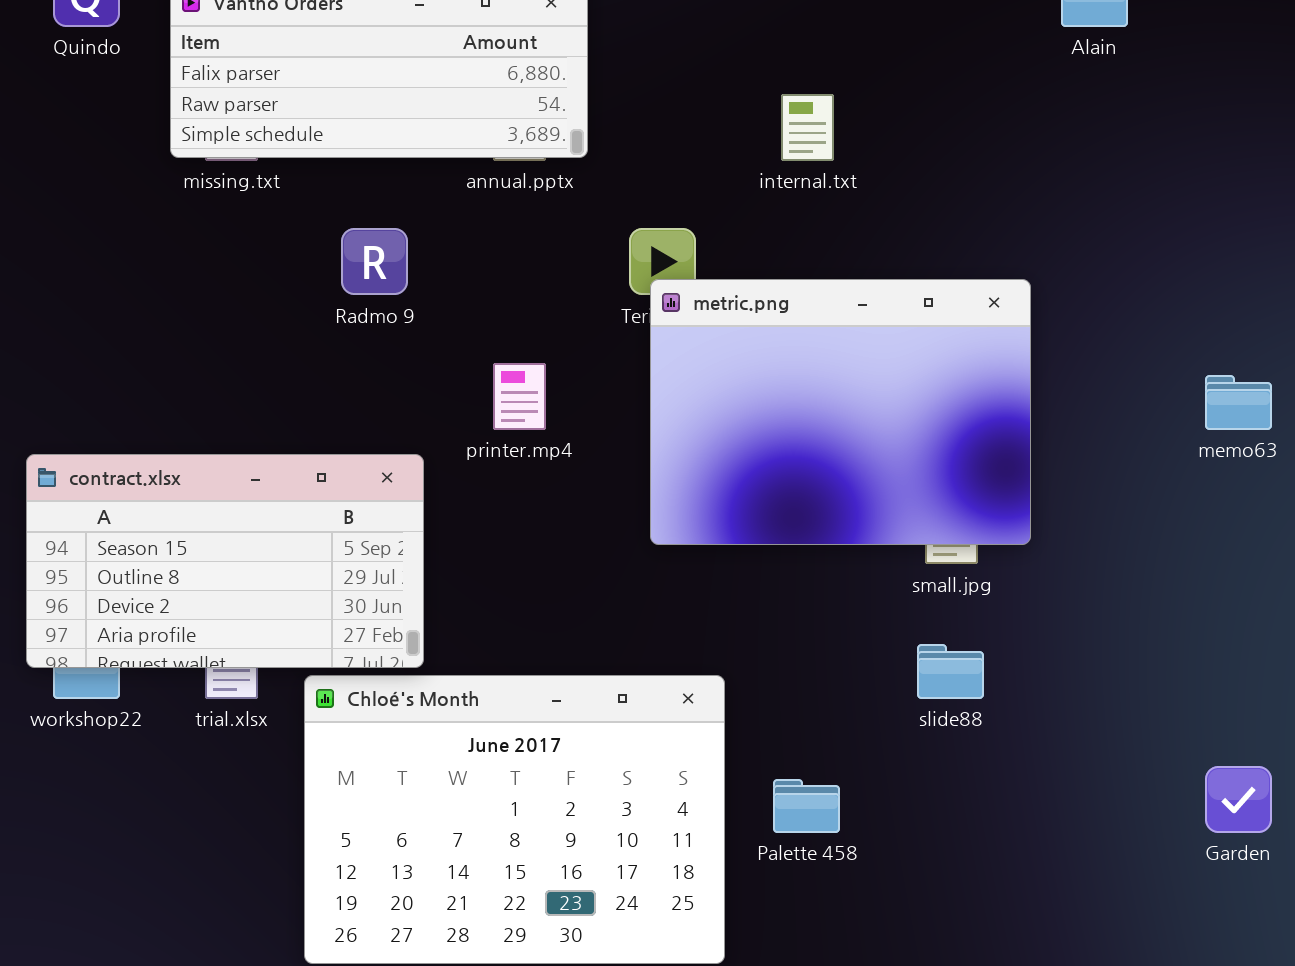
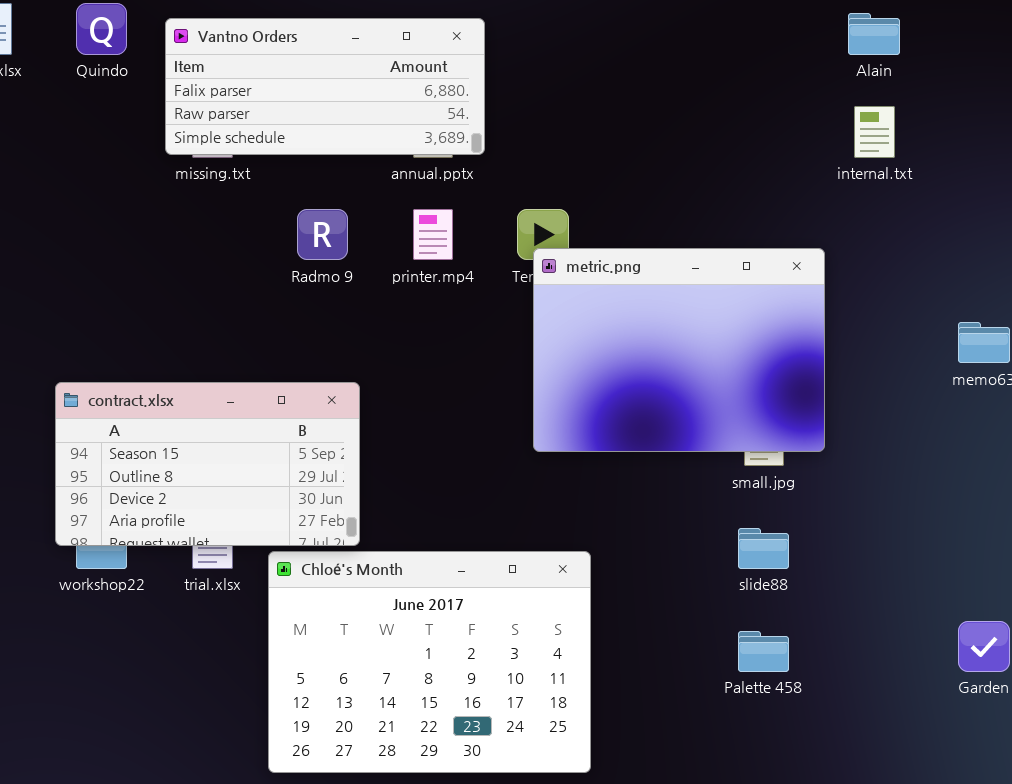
internal.txt: [781,94,834,161] -> [854,106,895,158], moved
printer.mp4: [493,363,546,430] -> [413,209,453,260], moved
Palette 458: [773,779,840,833] -> [738,631,789,672], moved

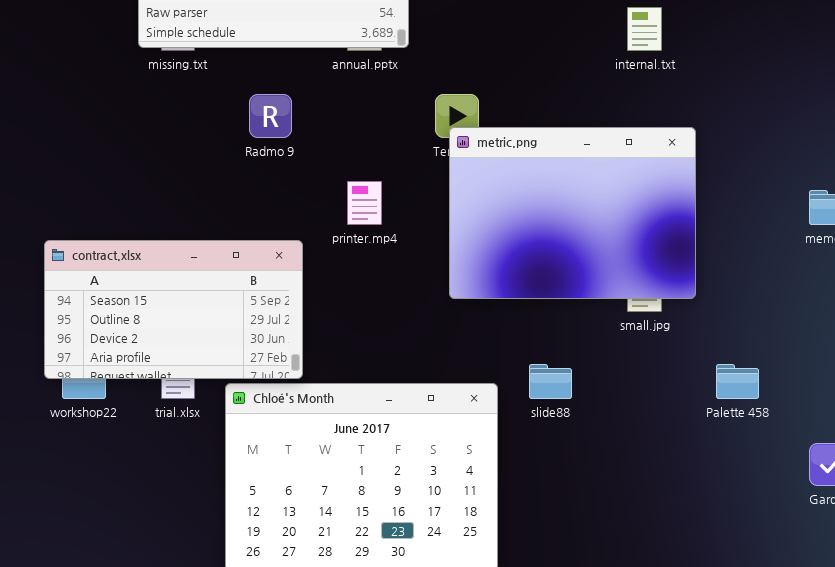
internal.txt: [854,106,895,158] -> [627,7,662,51], moved
printer.mp4: [413,209,453,260] -> [347,181,382,225], moved
slide88: [738,528,789,569] -> [529,364,572,399], moved
Palette 458: [738,631,789,672] -> [716,364,759,399], moved

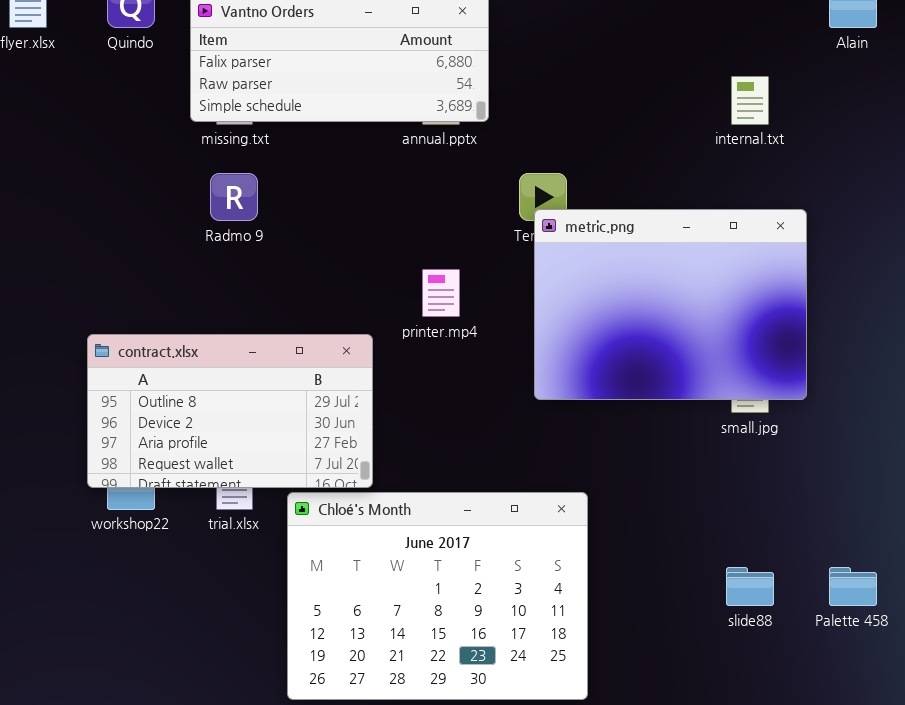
Radmo 9: [249,94,292,138] -> [210,173,258,221], moved
contract.xlsx: [44,240,303,379] -> [87,334,373,488], scrolled down 1 row
slide88: [529,364,572,399] -> [726,567,774,606], moved
Palette 458: [716,364,759,399] -> [829,567,877,606], moved

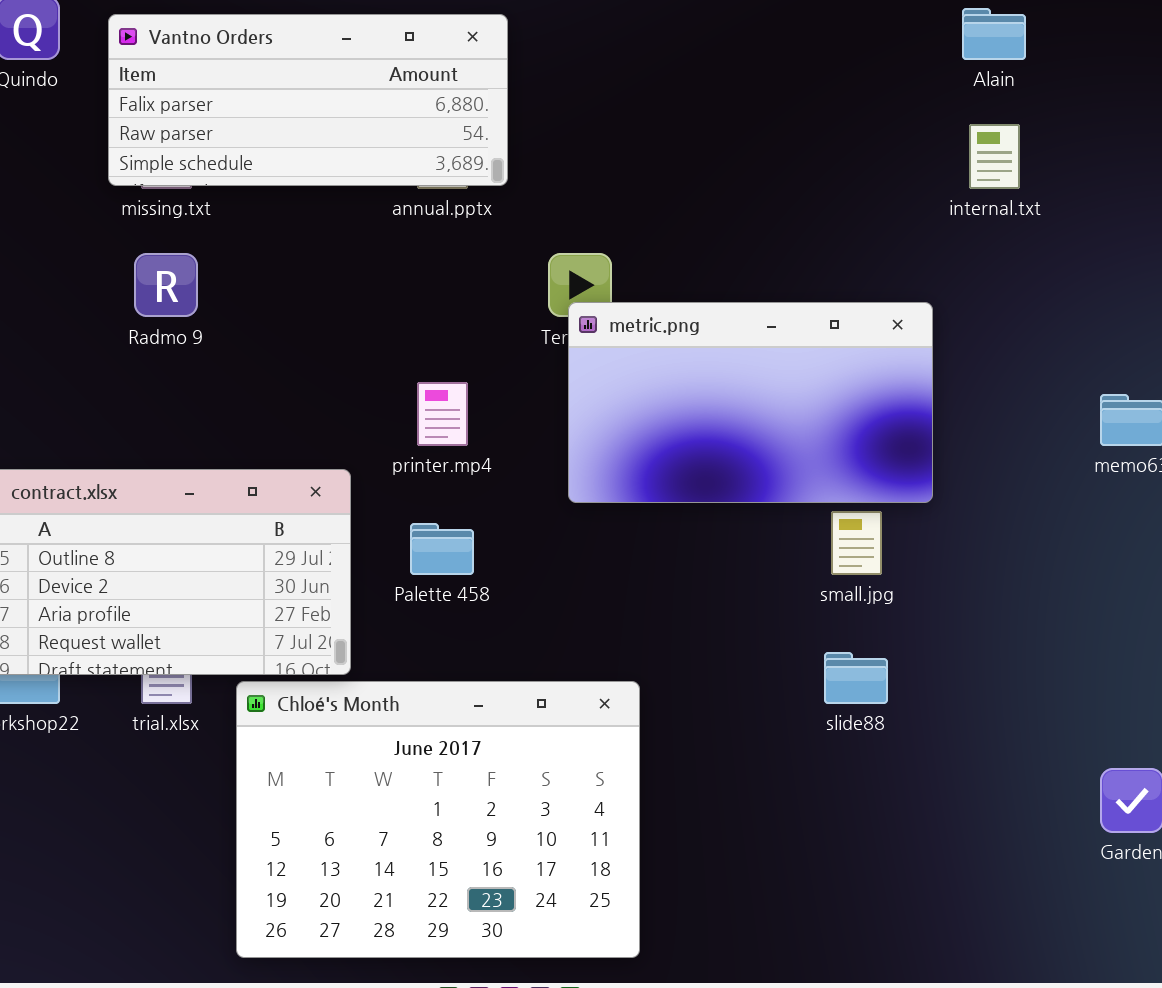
internal.txt: [731,76,769,125] -> [969,124,1020,189], moved
metric.png: [534,209,807,400] -> [568,302,933,503], resized
slide88: [726,567,774,606] -> [824,652,888,704], moved
Palette 458: [829,567,877,606] -> [410,523,474,575], moved

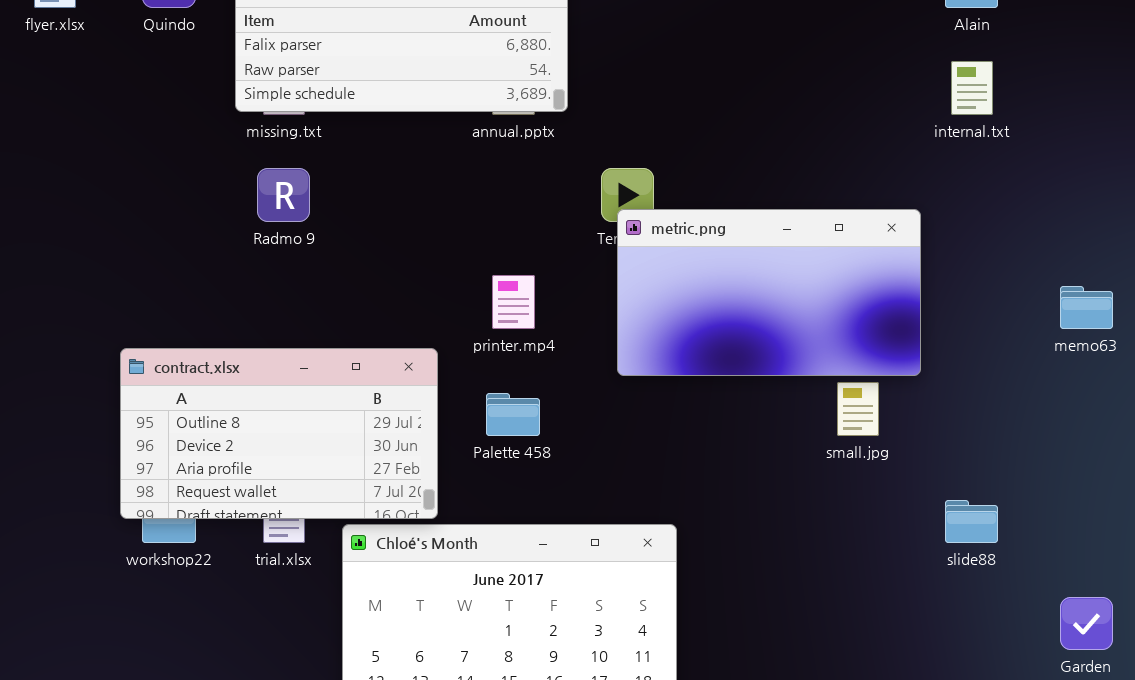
slide88: [824,652,888,704] -> [945,500,998,543], moved

